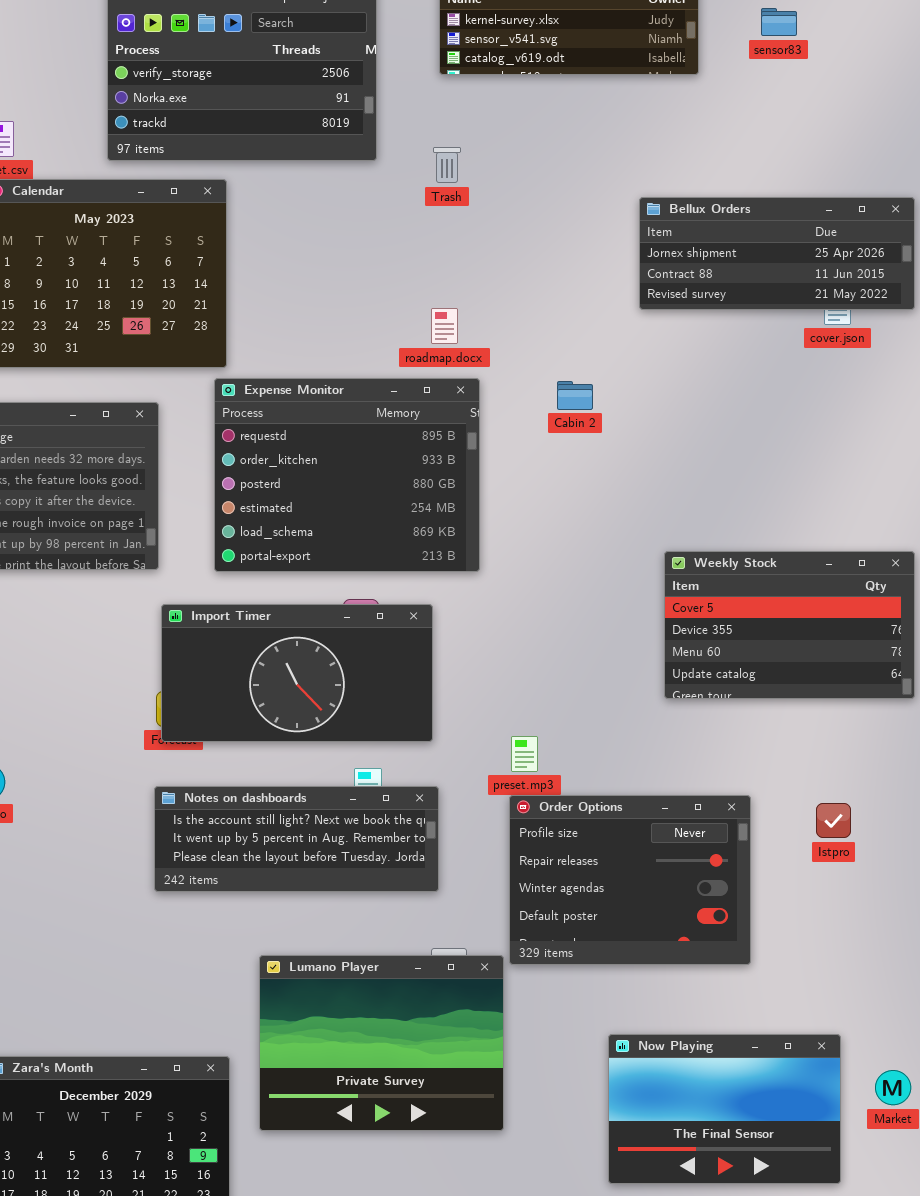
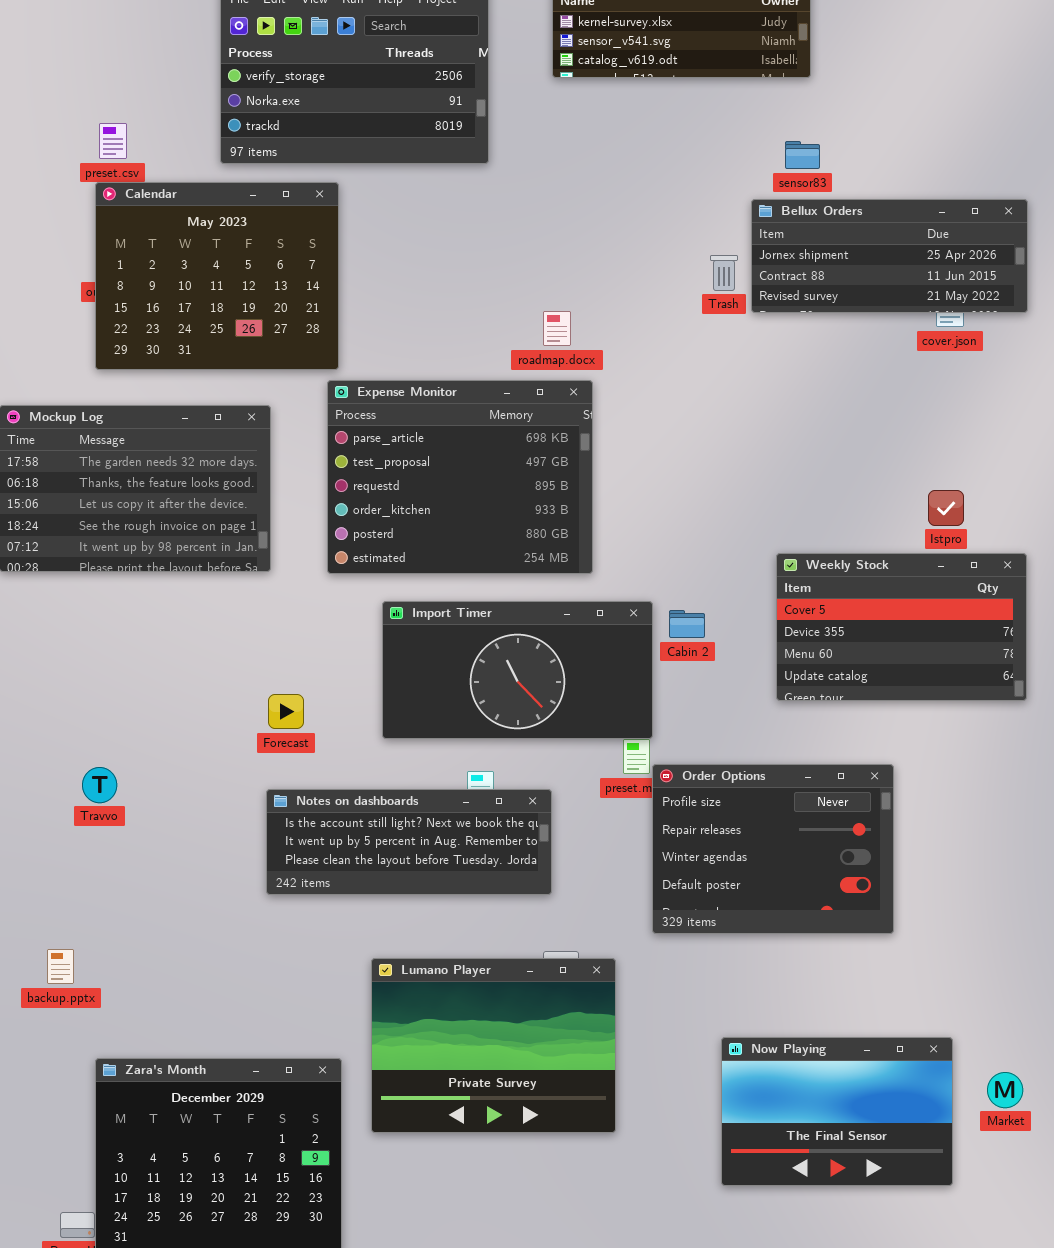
sensor83: [761,8,797,36] -> [785,141,820,169], moved
Trash: [433,147,461,183] -> [710,255,738,291], moved
Expense Monitor: [214,378,480,572] -> [327,380,593,574], scrolled up 2 rows
Cabin 2: [557,381,593,410] -> [669,610,705,638], moved
Import Timer: [161,604,433,742] -> [382,601,653,739], moved
Order Options: [509,795,751,965] -> [652,764,894,934], moved
Istpro: [816,803,851,838] -> [928,490,964,526], moved

